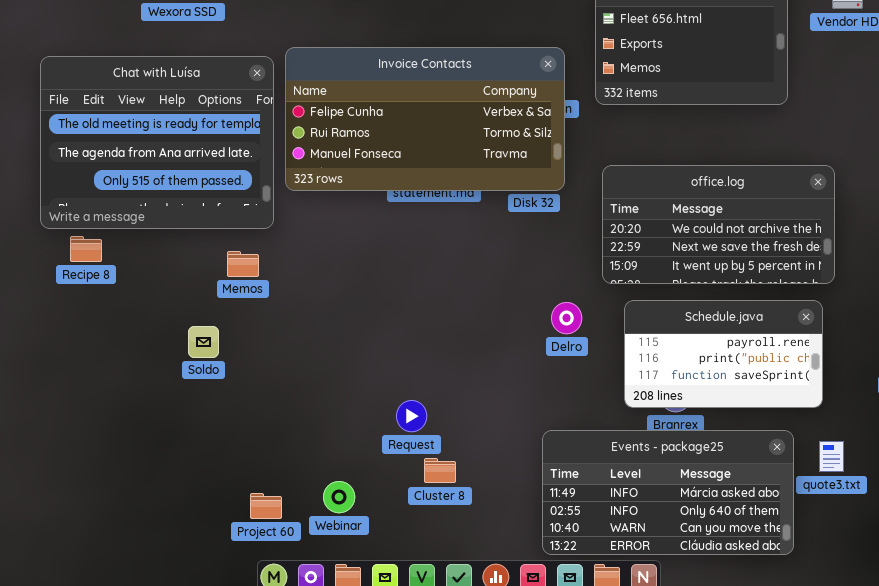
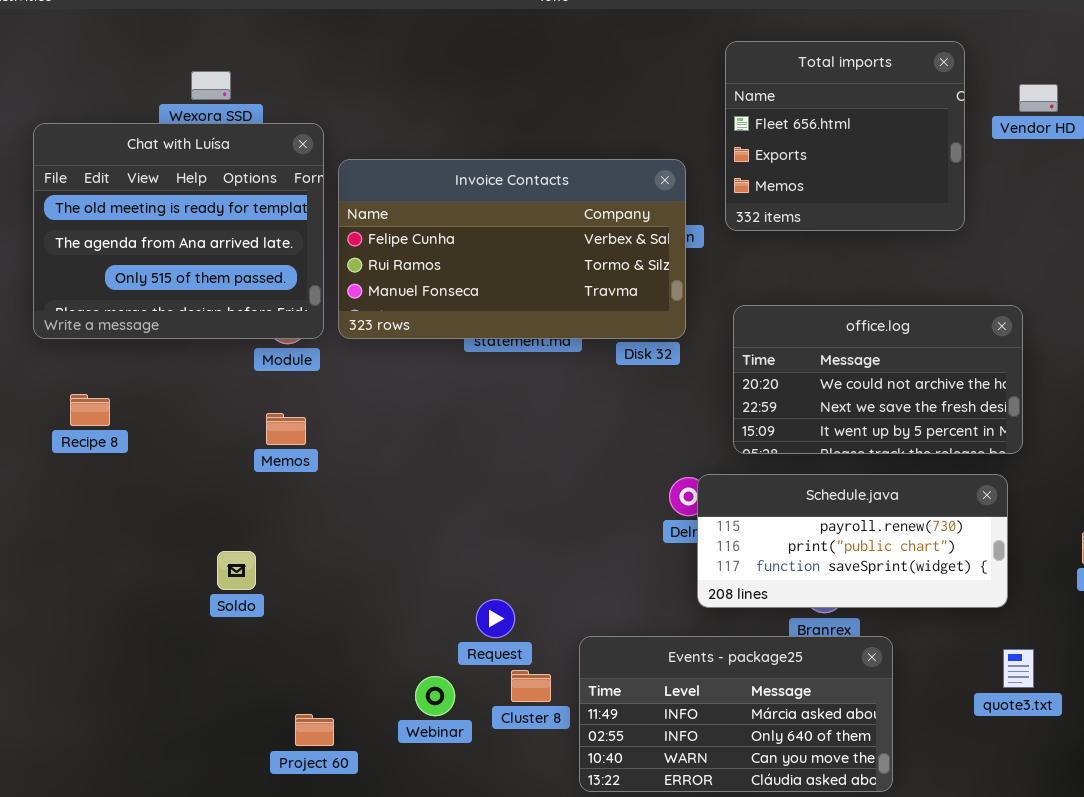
Chat with Luísa: [40,56,274,229] -> [33,123,324,339], moved
Schedule.java: [624,300,823,408] -> [697,474,1008,608], resized
Soldo: [188,326,219,358] -> [217,551,256,590], moved
Events - package25: [542,430,794,555] -> [579,636,893,792], moved
Webinar: [323,481,355,513] -> [415,676,455,716], moved

